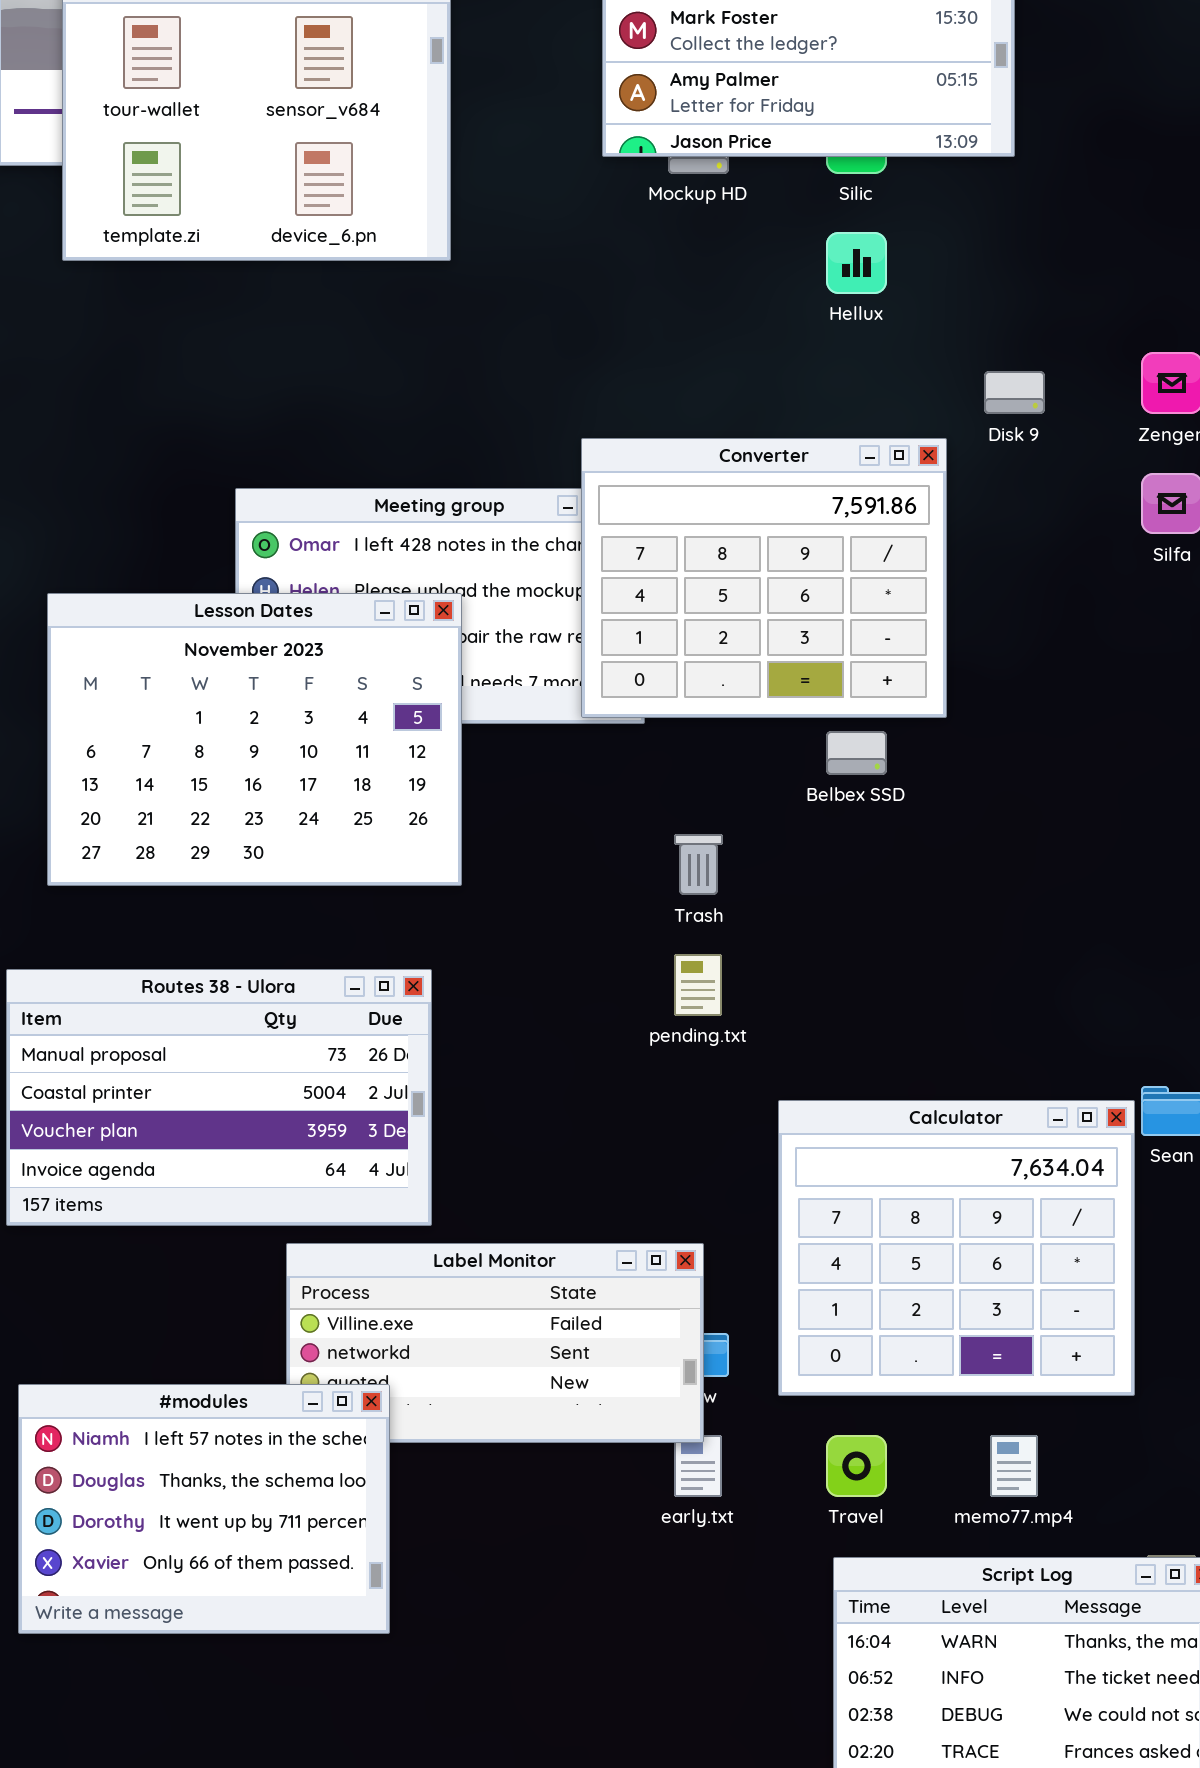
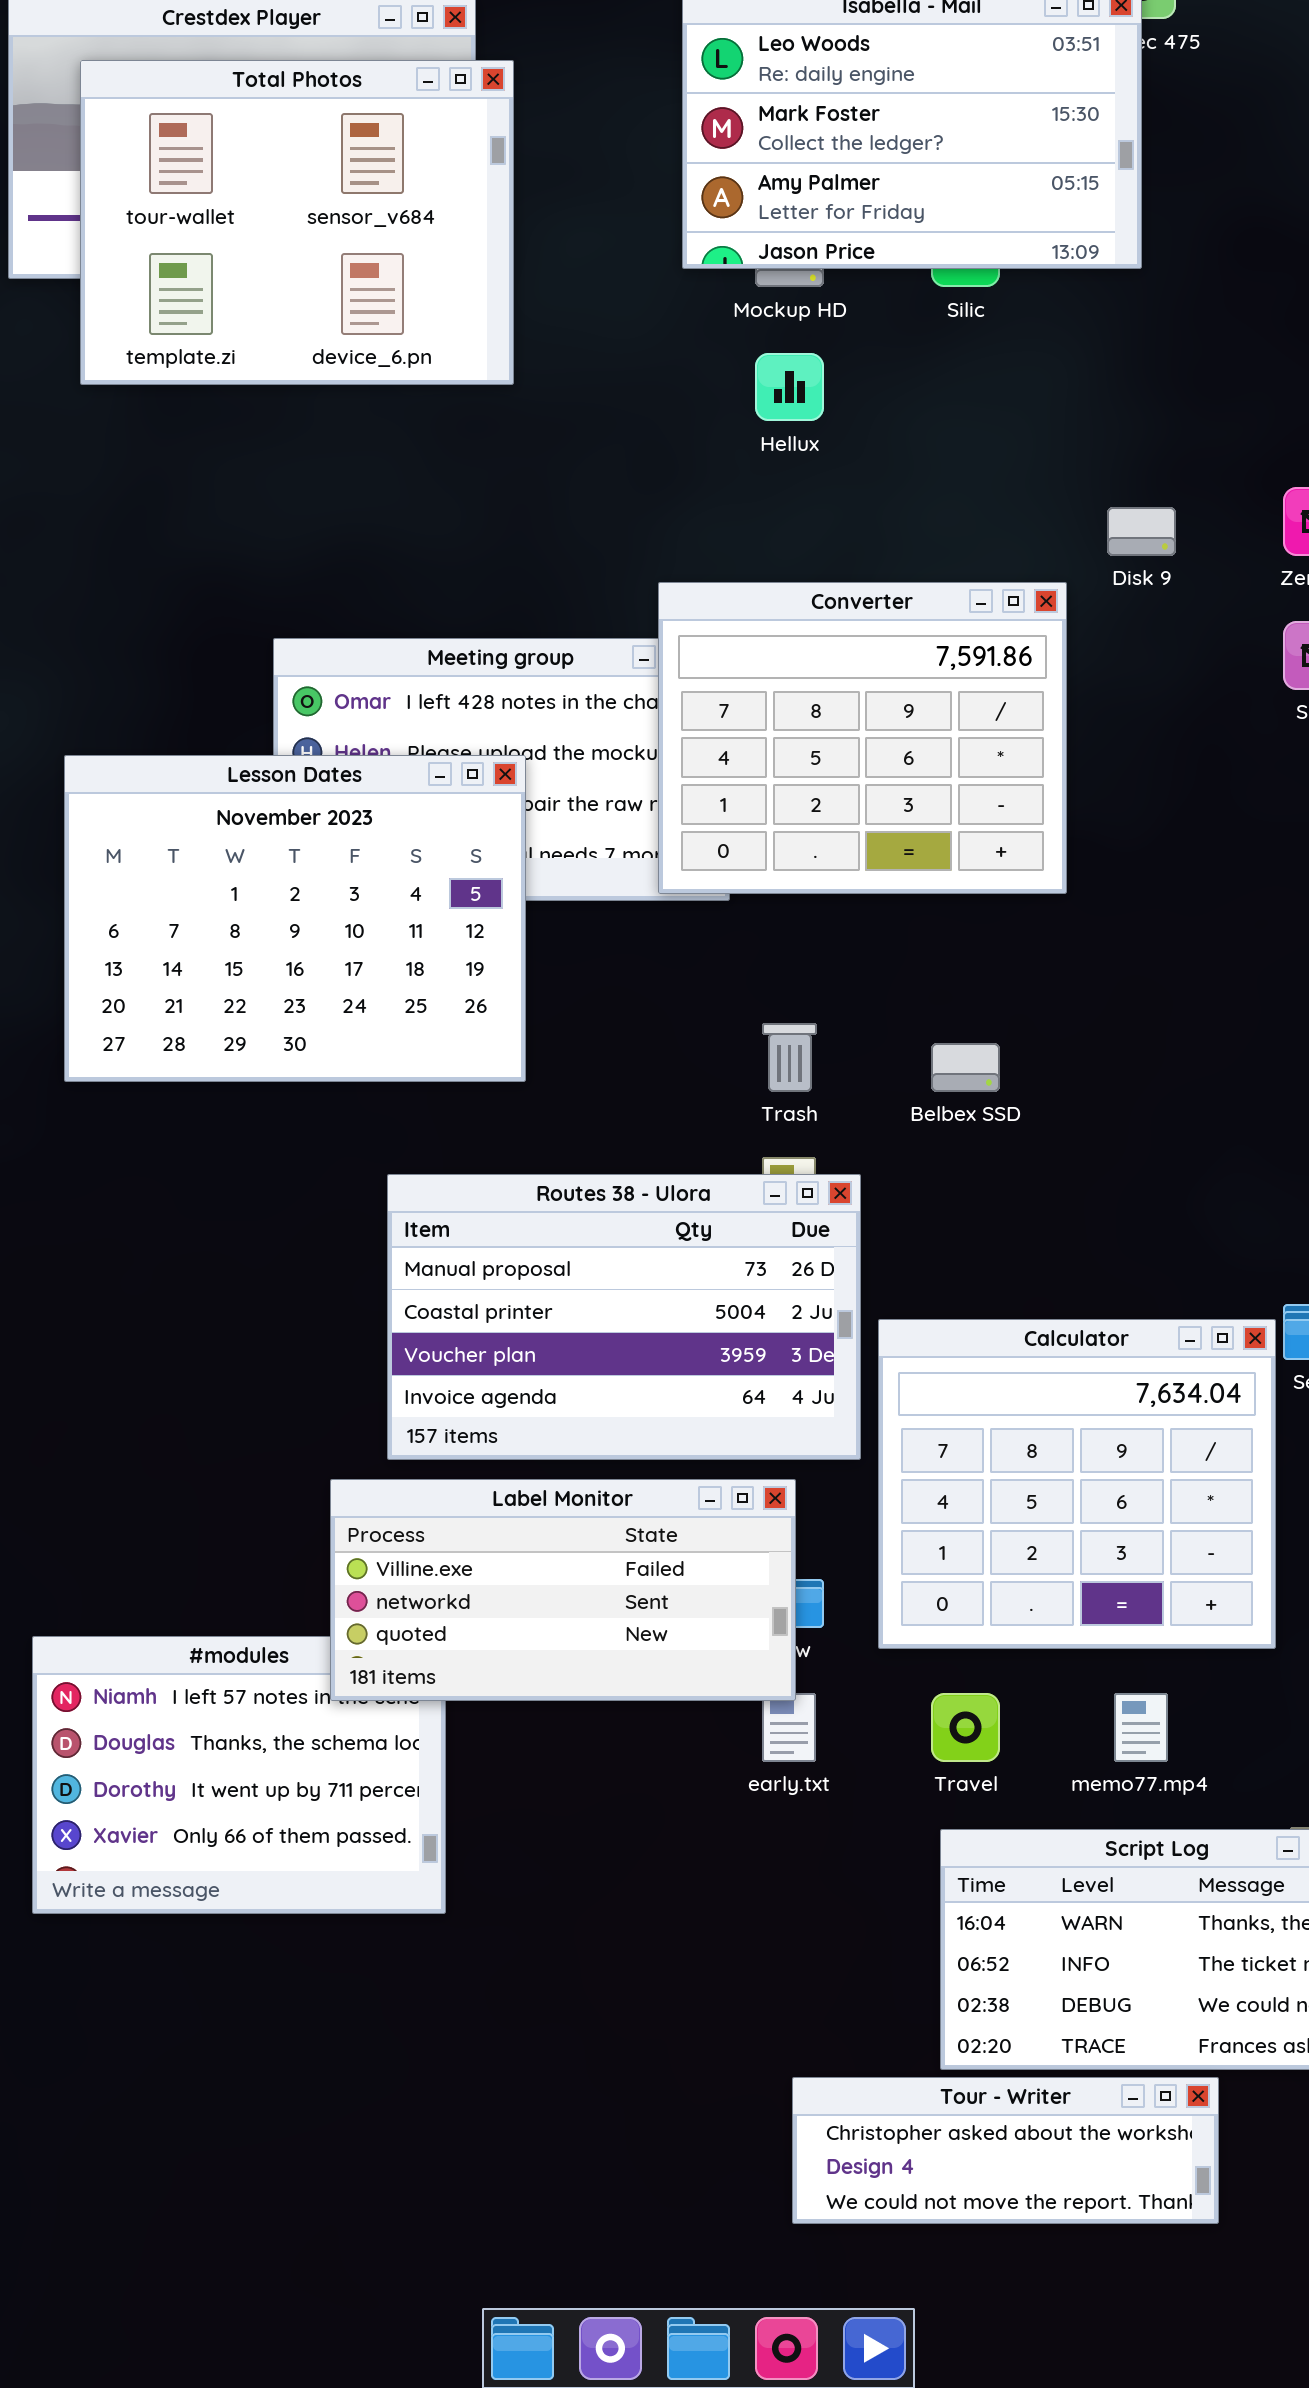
Hellux: [826,232,887,294] -> [755,353,824,421], moved
Belbex SSD: [826,731,887,775] -> [931,1043,1000,1092], moved
Routes 38 - Ulora: [6,969,432,1226] -> [387,1174,861,1460], moved
Label Monitor: [286,1243,704,1443] -> [330,1479,796,1701], raised

